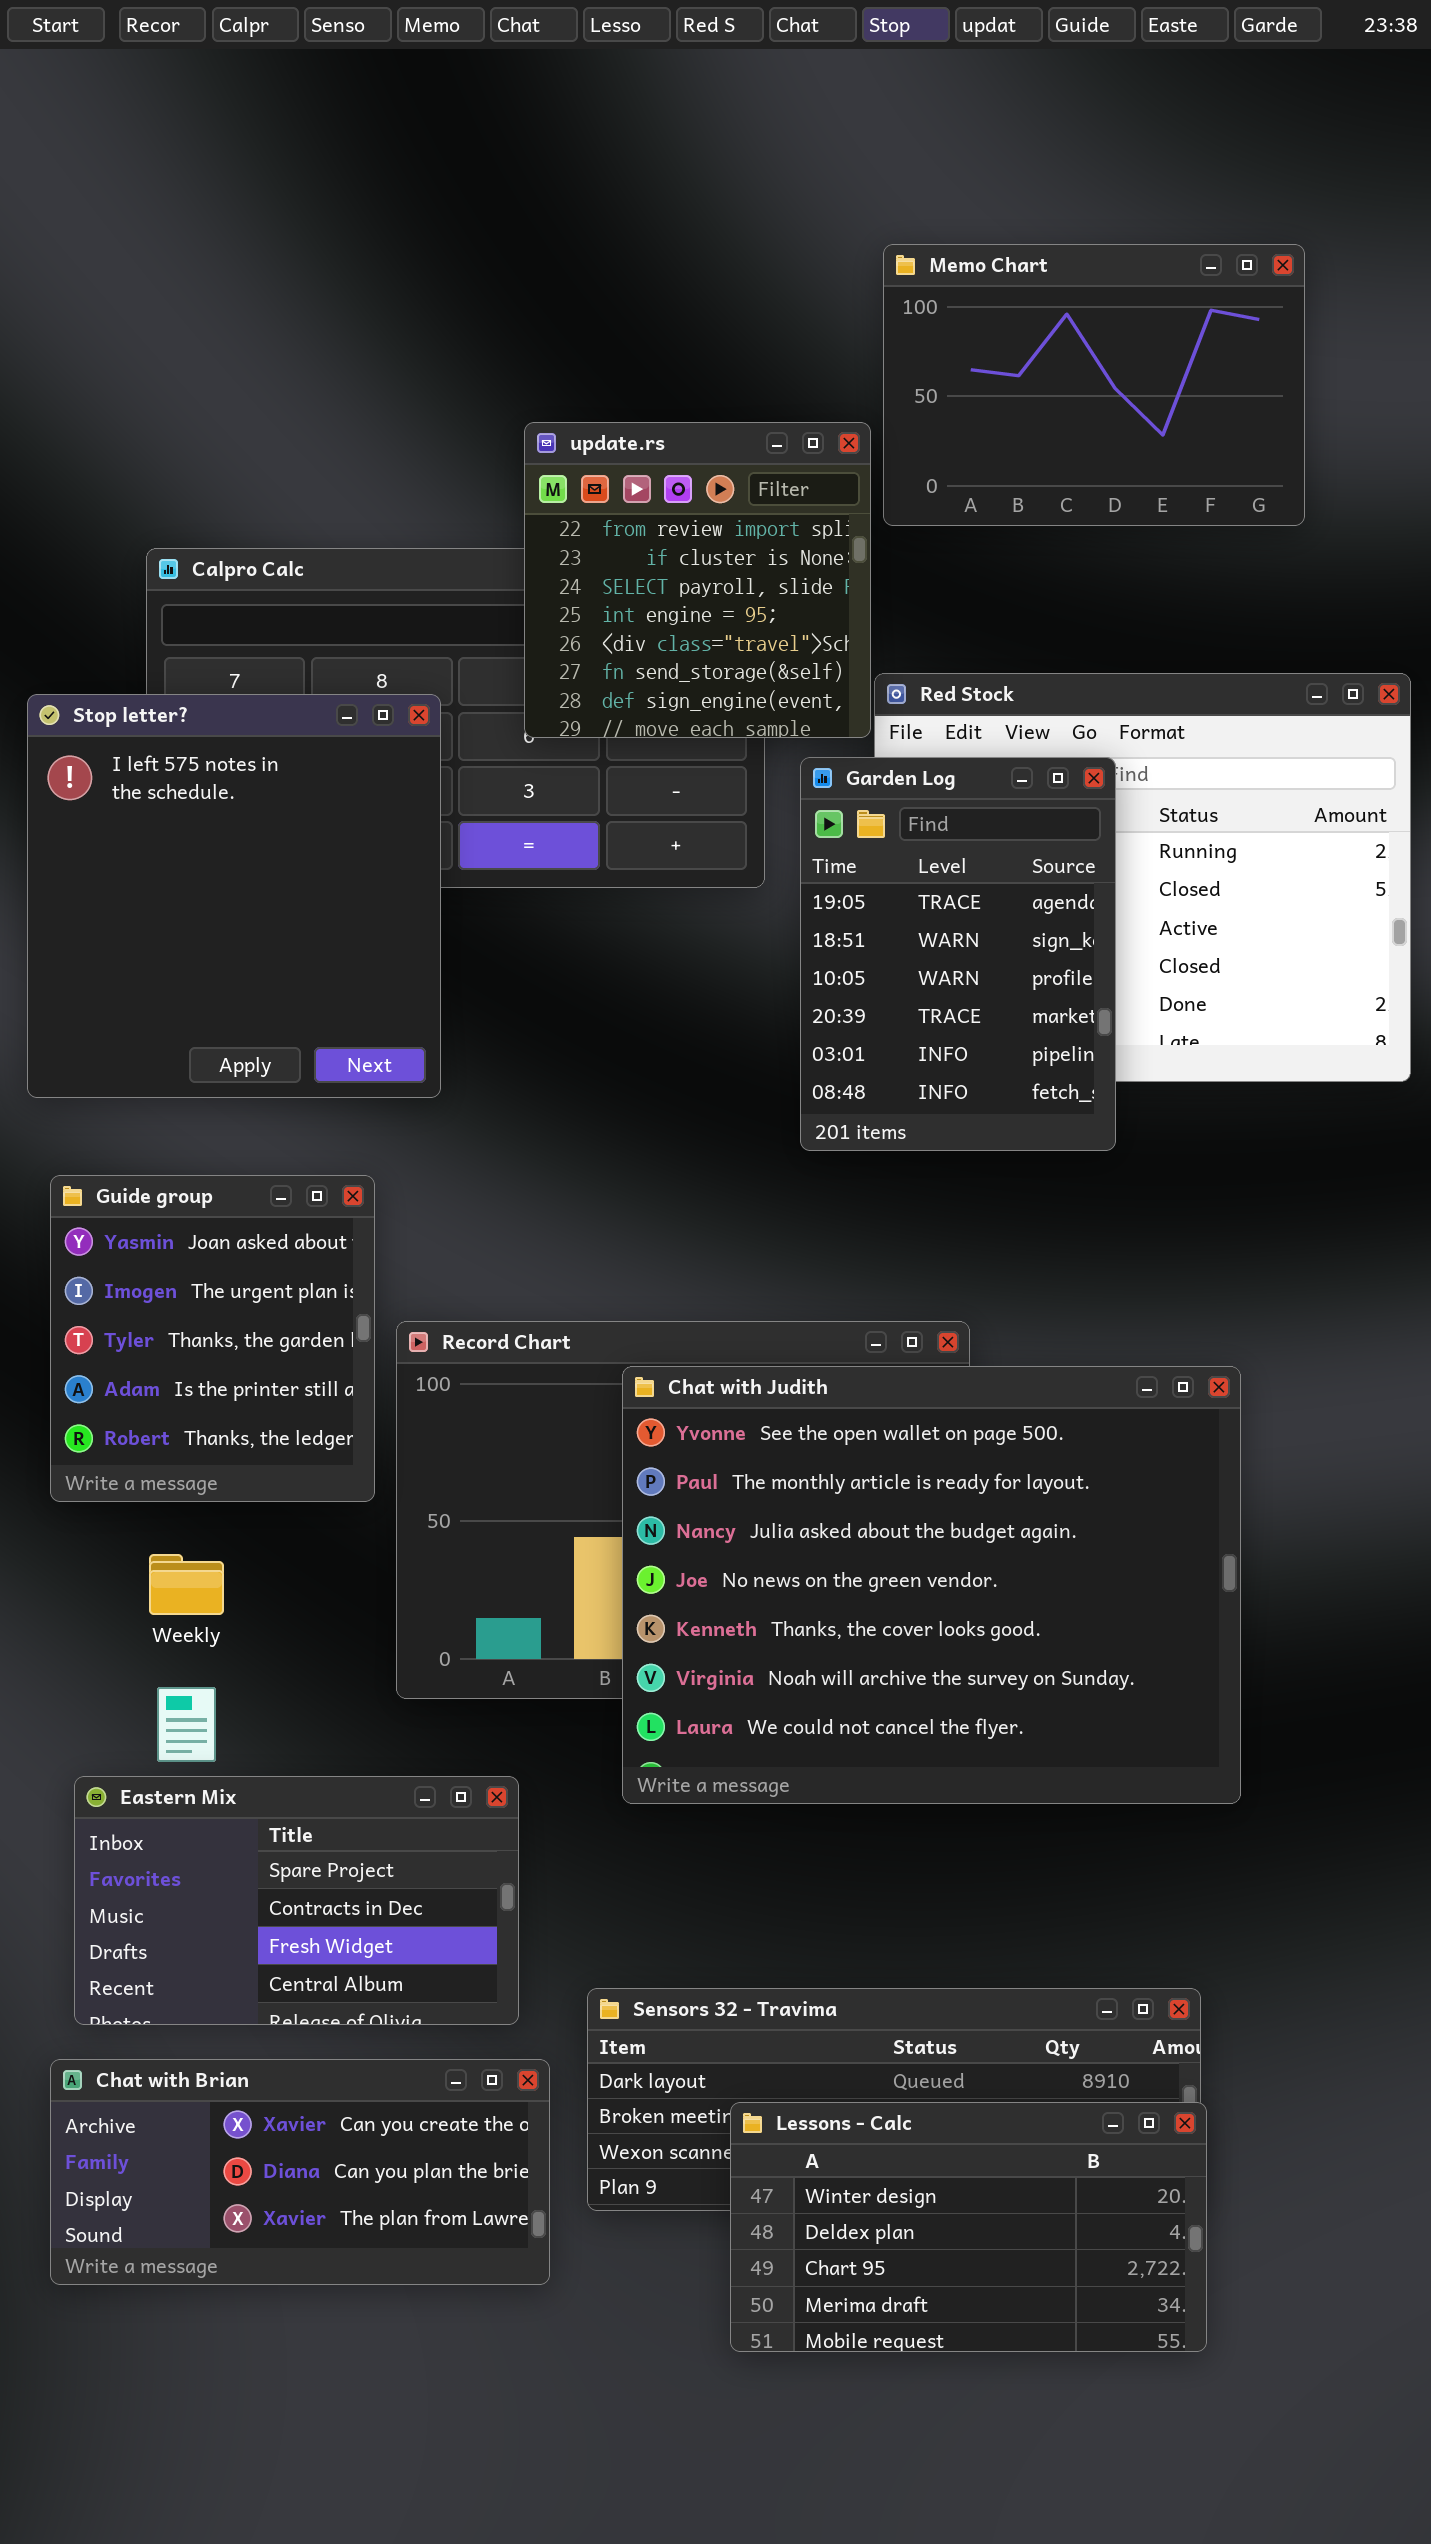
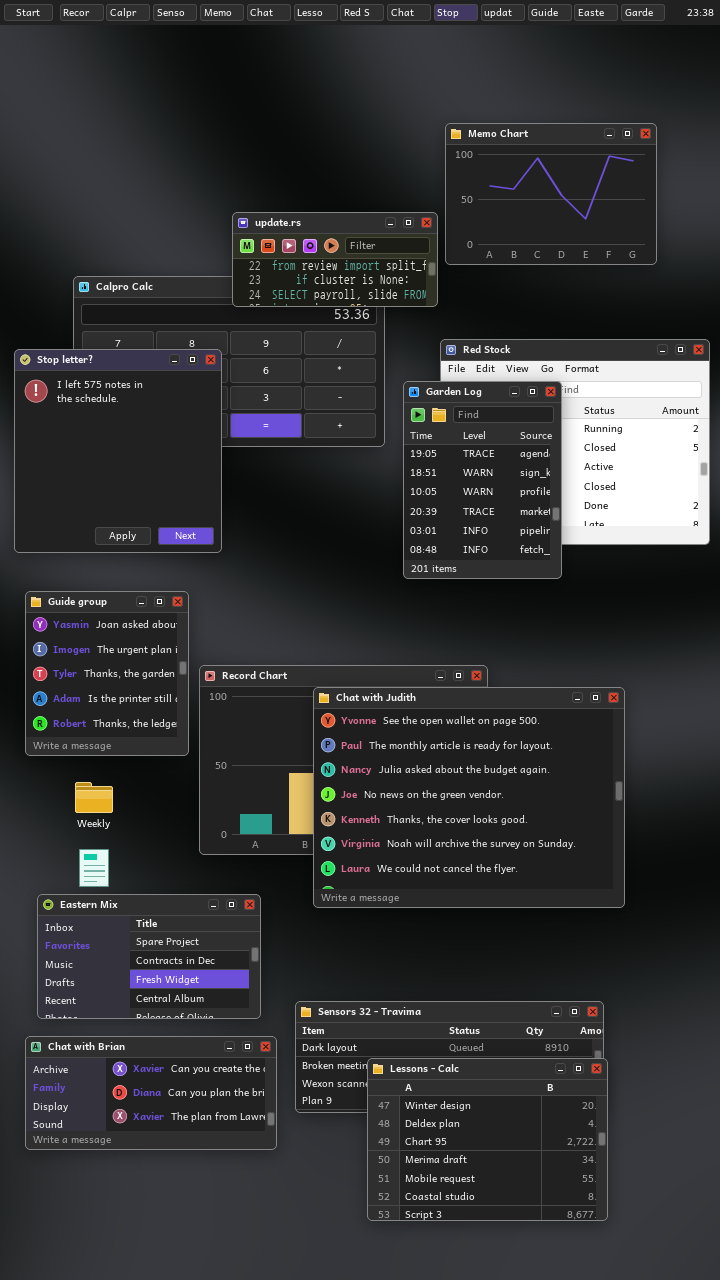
update.rs: [524,422,871,738] -> [232,212,438,307], resized
Lessons - Calc: [730,2102,1207,2352] -> [367,1058,608,1221], resized

